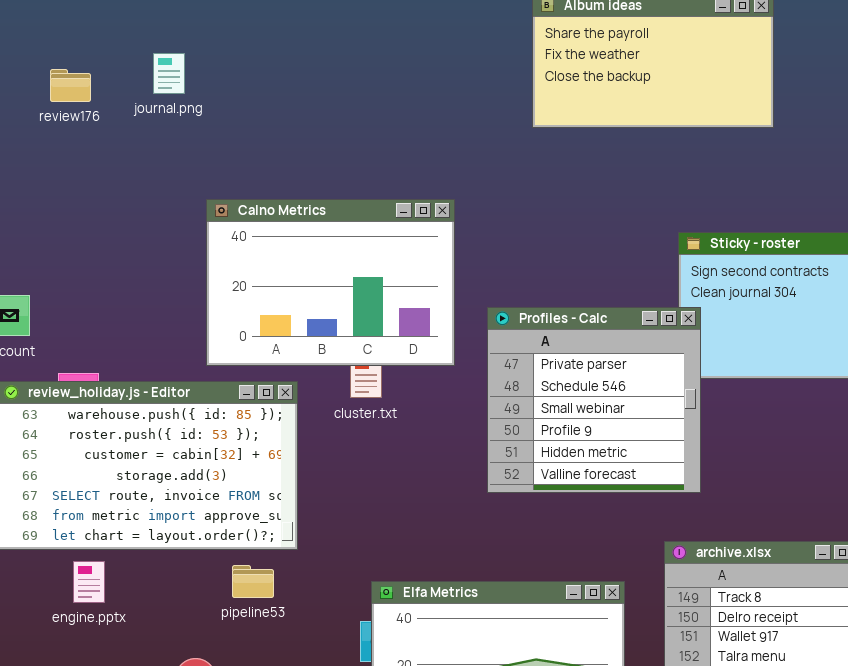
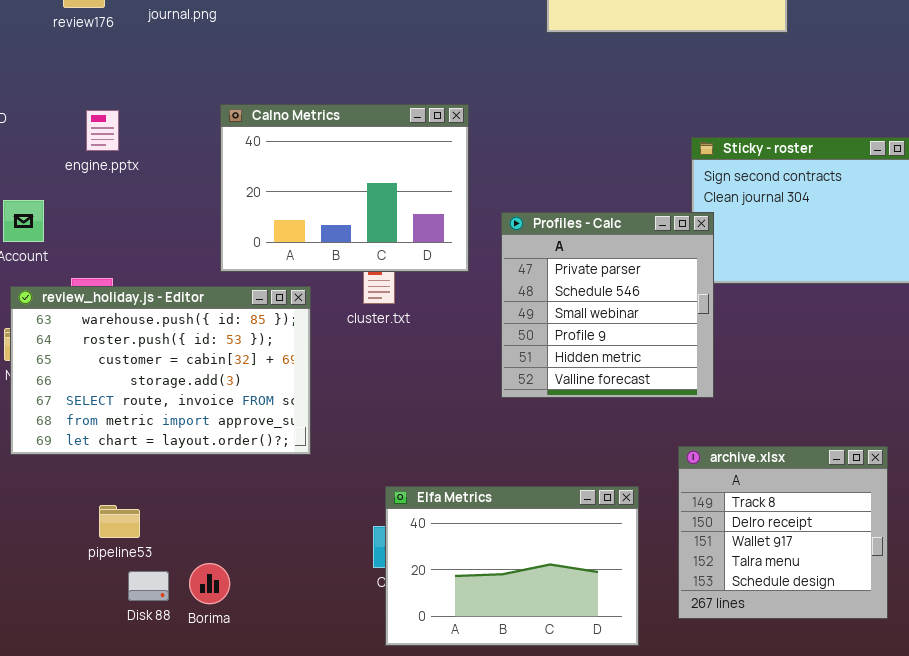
engine.pptx: [73,561,105,603] -> [86,110,119,151], moved
pipeline53: [232,565,274,598] -> [99,505,140,538], moved

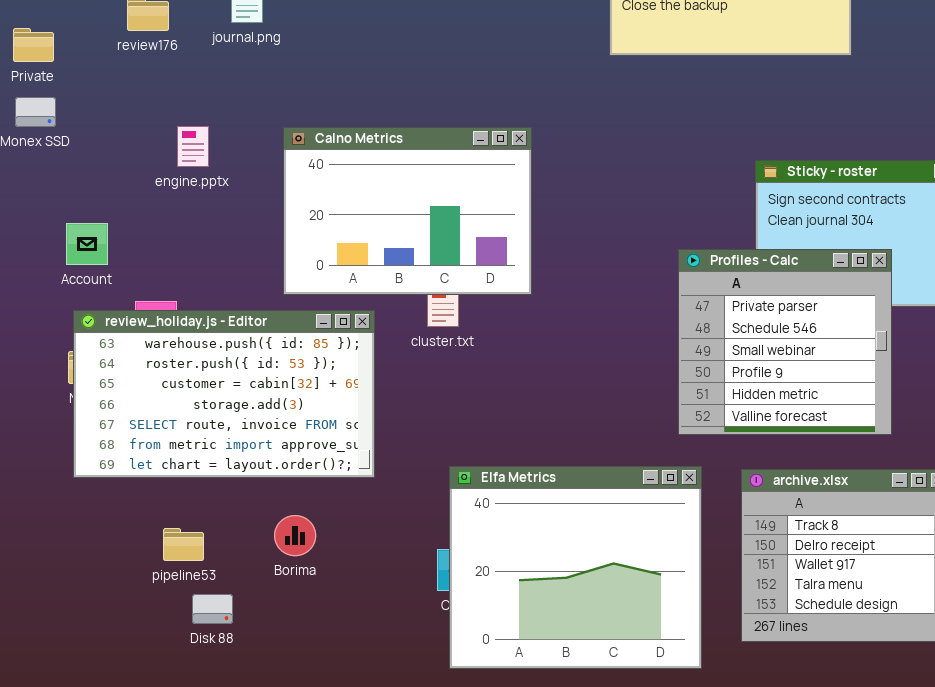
engine.pptx: [86,110,119,151] -> [177,126,209,167], moved
Profiles - Calc: [501,212,714,398] -> [678,249,892,435], moved
Elfa Metrics: [385,486,639,646] -> [449,466,702,669], resized
Borima: [189,563,230,604] -> [274,515,316,556], moved

